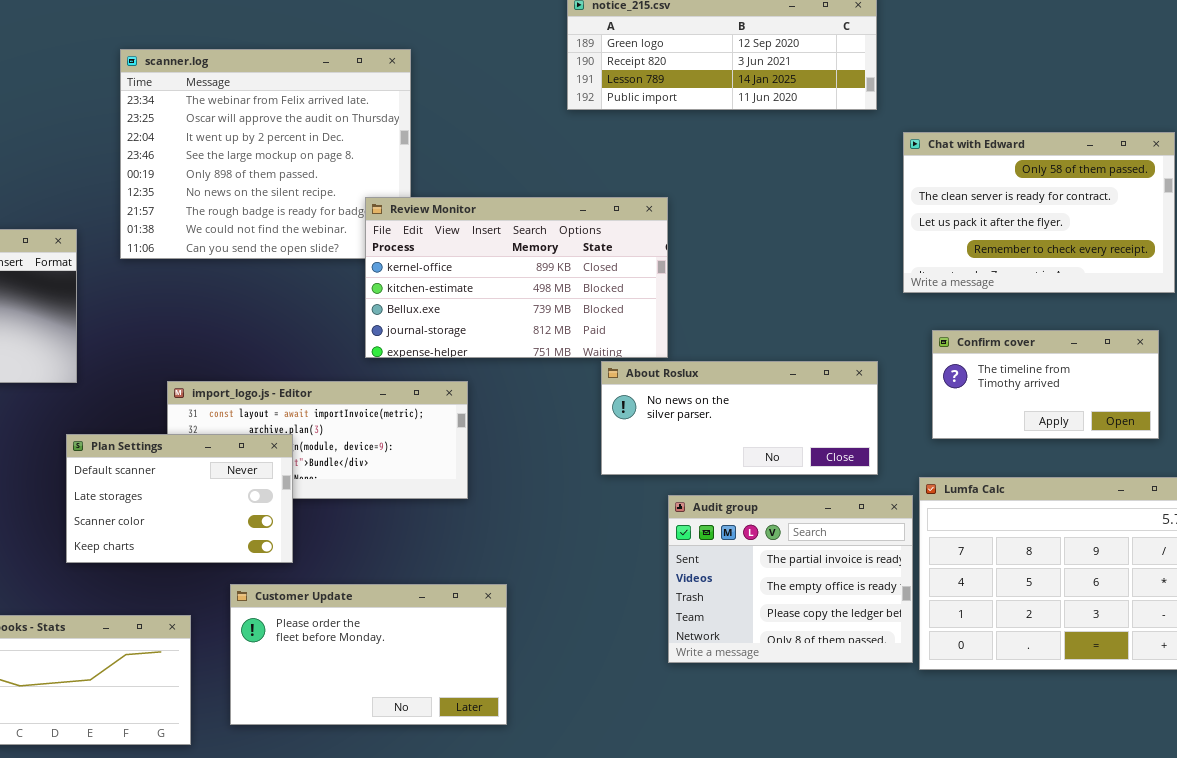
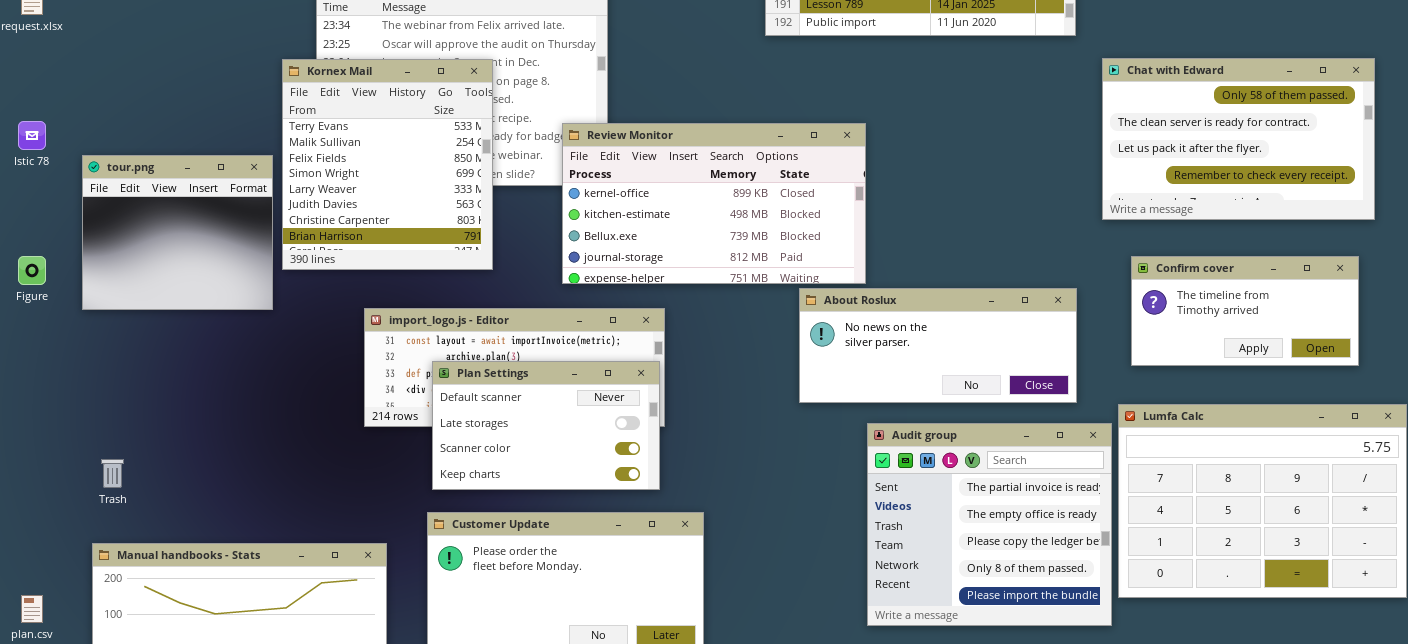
Kornex Mail: none -> [282,59,493,270], opened
Plan Settings: [66,434,293,563] -> [432,361,660,490], moved
Audit group: [668,495,913,663] -> [867,423,1112,626], resized

